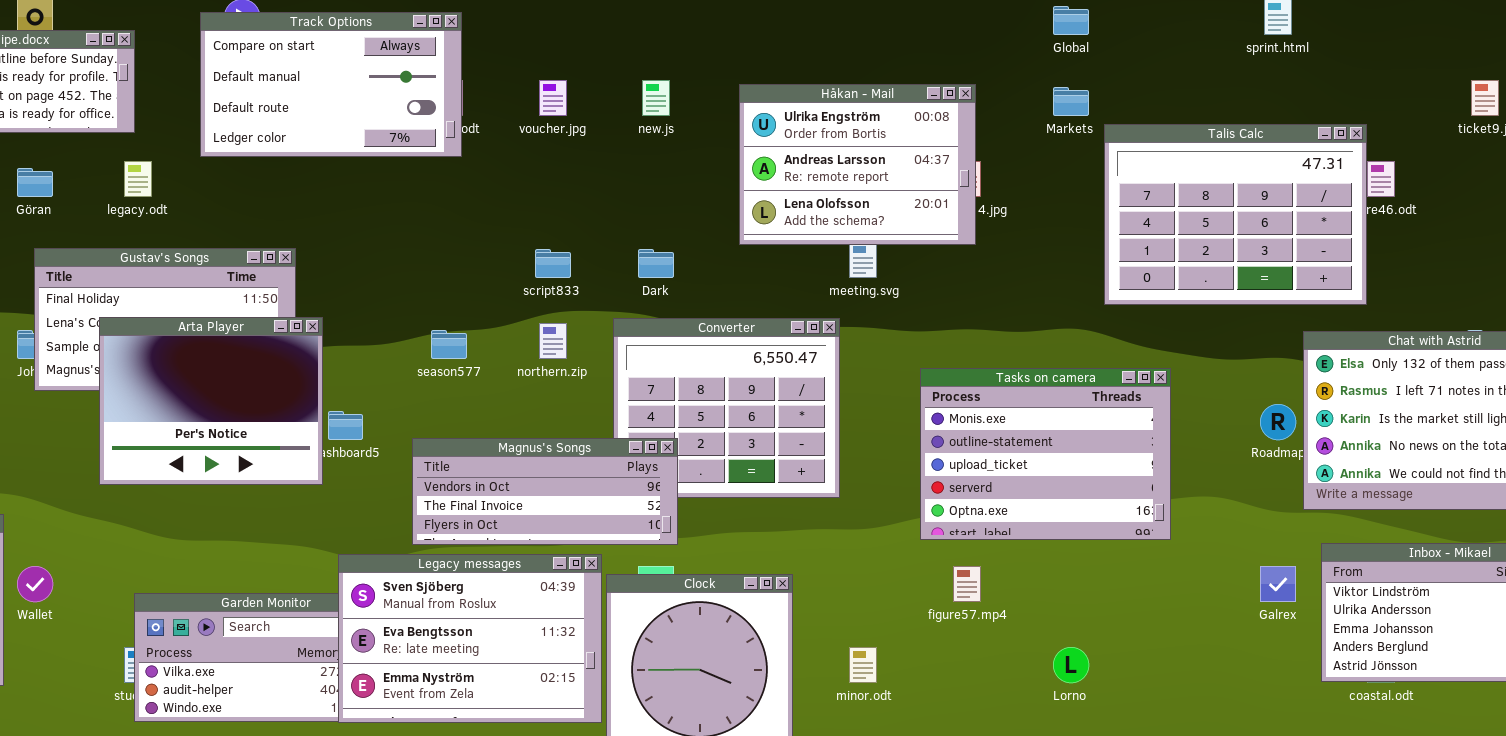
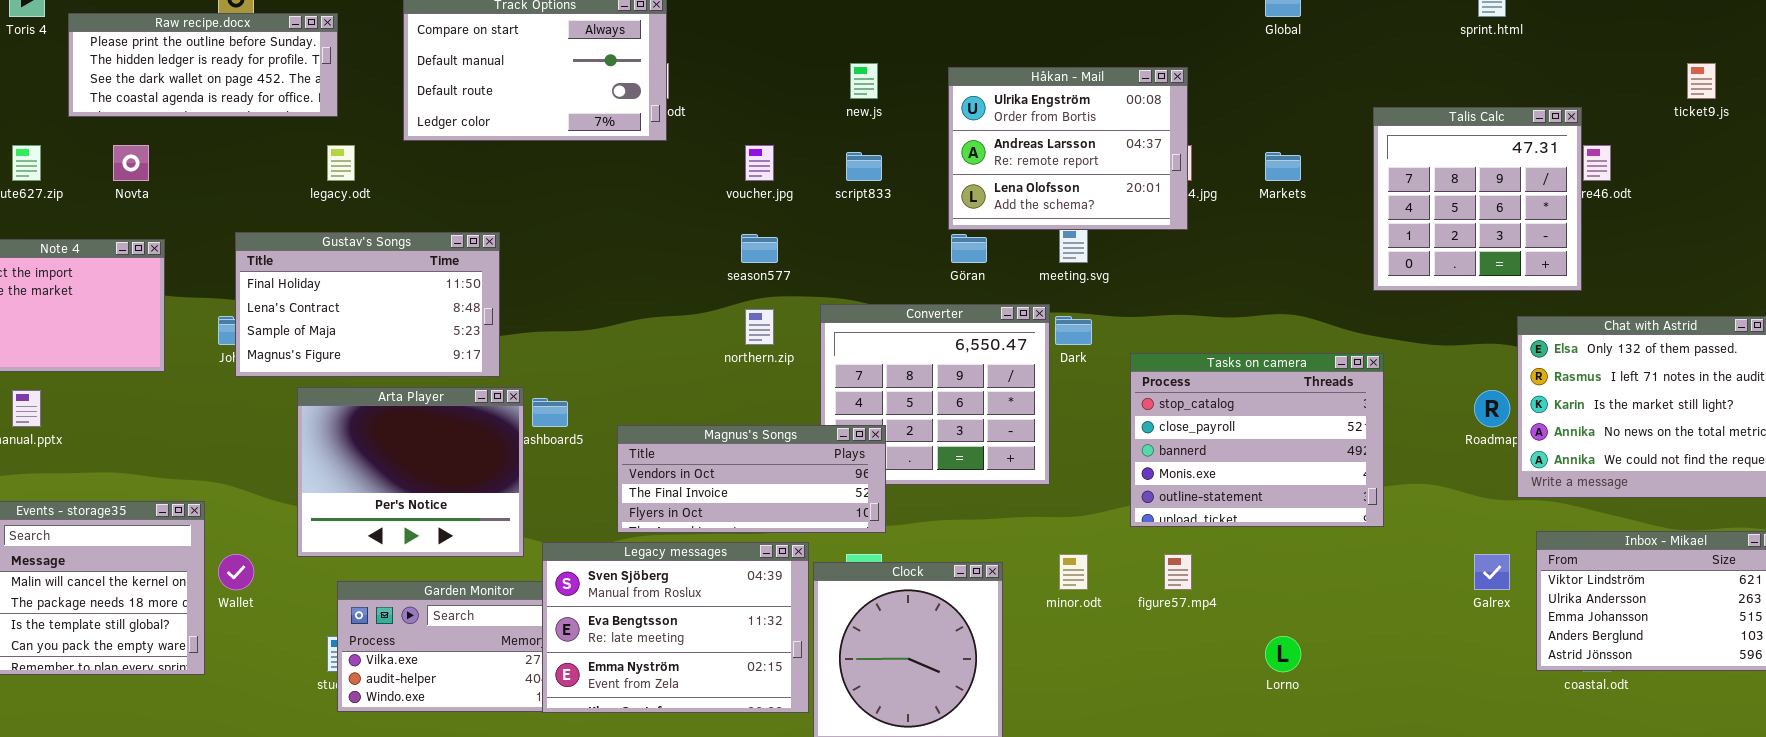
voucher.jpg: [539,80,567,116] -> [745,145,774,181], moved
Markets: [1053,87,1089,116] -> [1265,152,1301,181], moved
Talis Calc: [1104,124,1367,305] -> [1373,107,1582,291], resized
Göran: [17,168,53,197] -> [951,234,987,263], moved
script833: [535,249,571,278] -> [846,152,882,181], moved
Dark: [638,249,674,278] -> [1055,316,1092,345], moved
Arta Player: [99,317,323,485] -> [297,387,524,557], moved
season577: [431,330,467,359] -> [741,234,778,263], moved
Tasks on camera: [920,368,1171,540] -> [1130,353,1384,527], scrolled up 3 rows
minor.odt: [849,647,877,683] -> [1059,554,1088,590], moved

